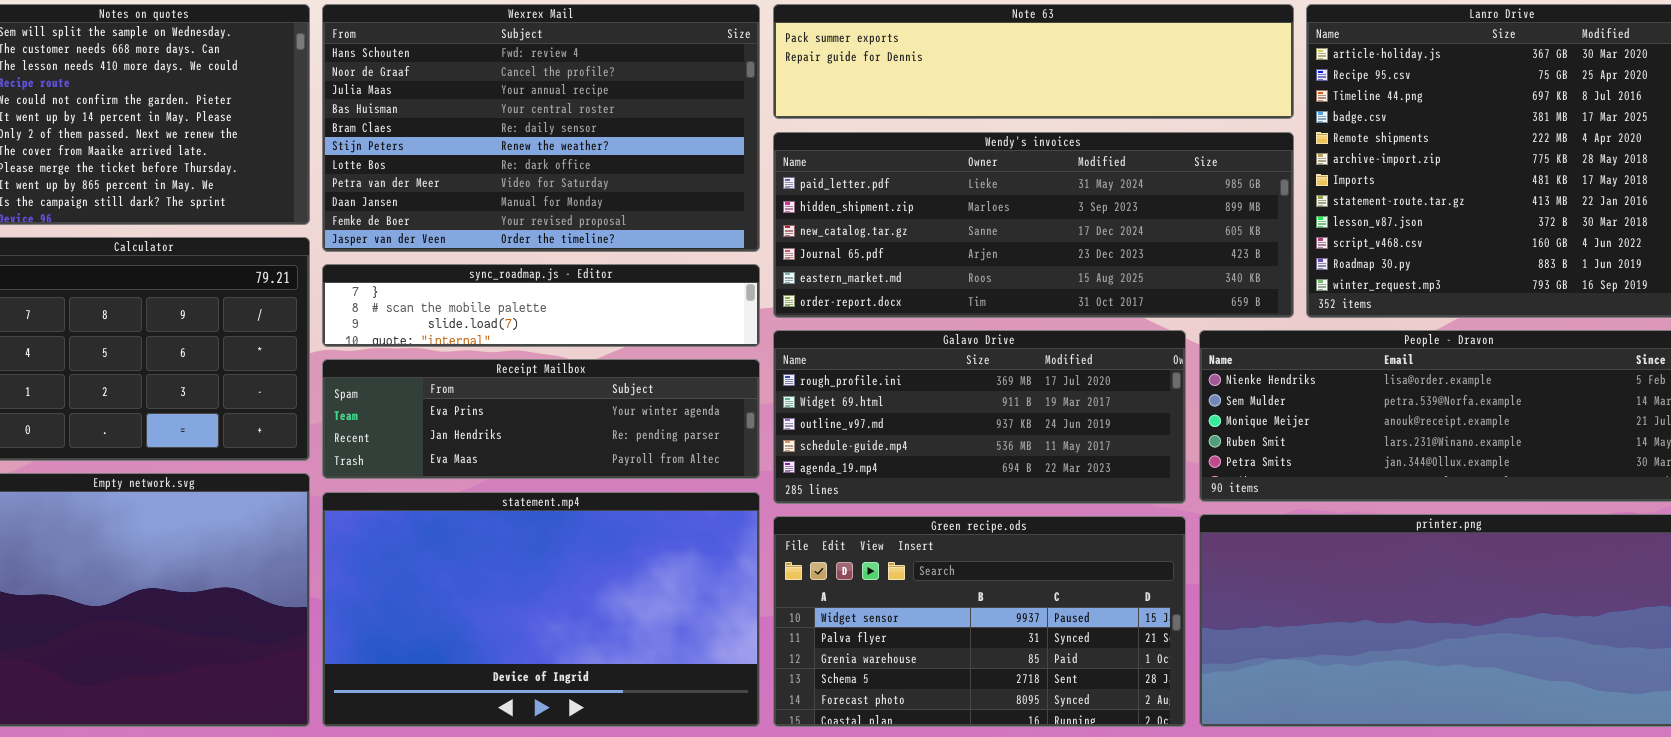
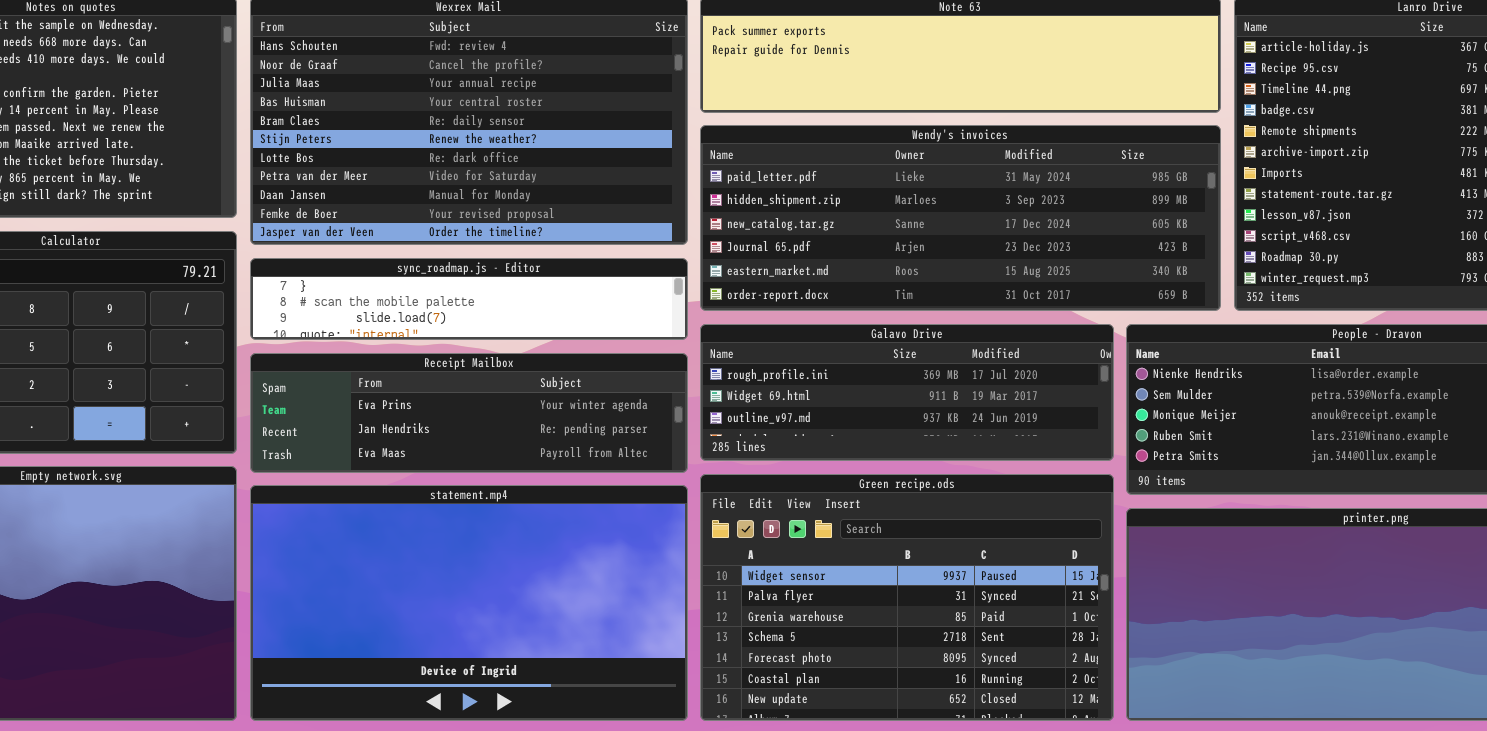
Galavo Drive: [773,330,1186,504] -> [700,324,1114,461], resized
Green recipe.ods: [773,516,1186,727] -> [700,474,1114,721], resized

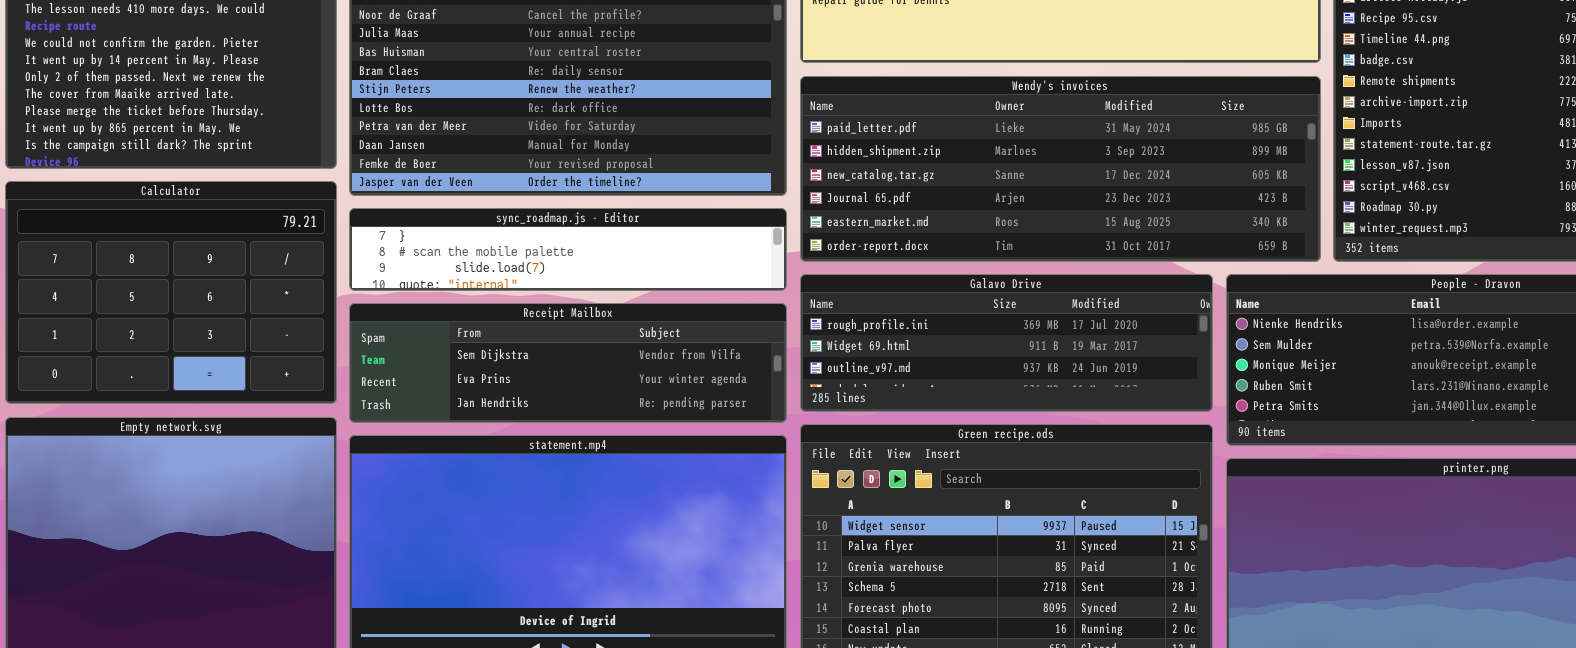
Receipt Mailbox: [250,353,688,473] -> [349,303,787,423], scrolled up 1 row

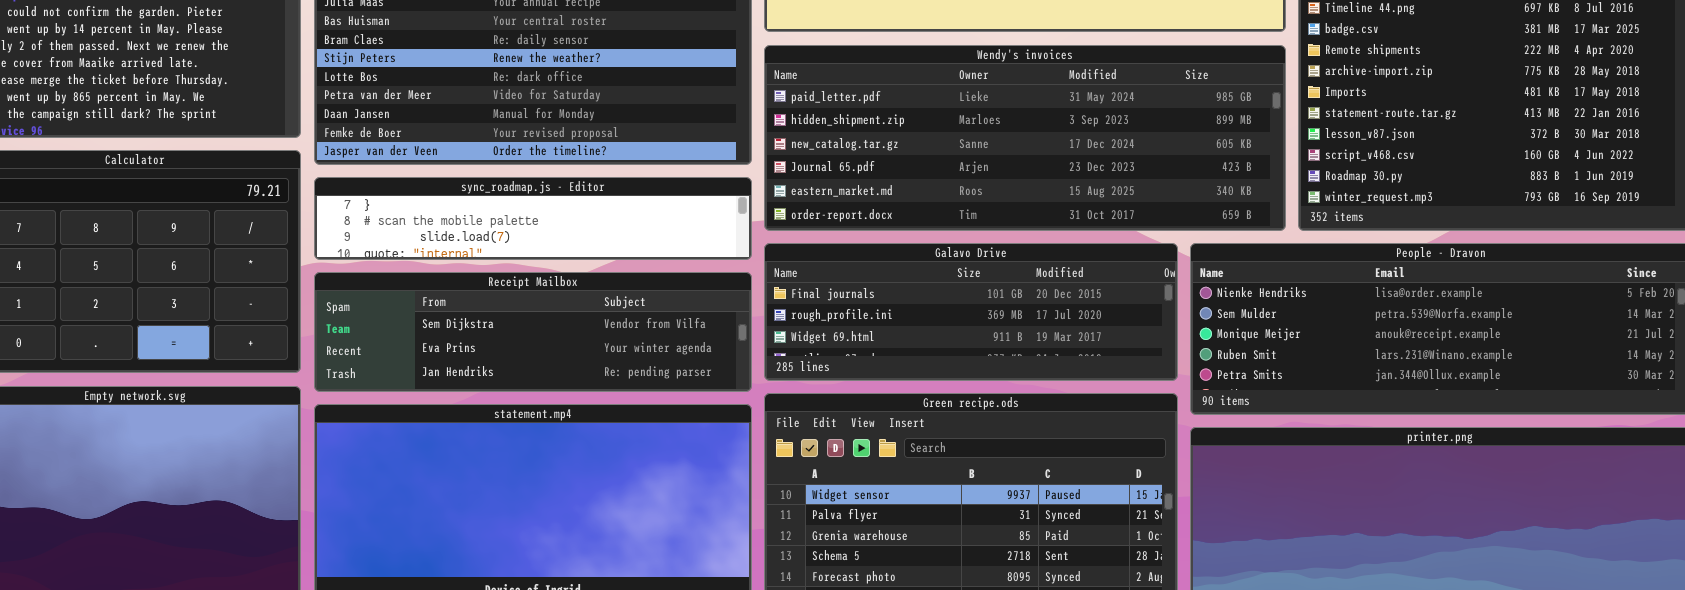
Galavo Drive: [800,274,1213,412] -> [764,243,1178,381], scrolled up 1 row

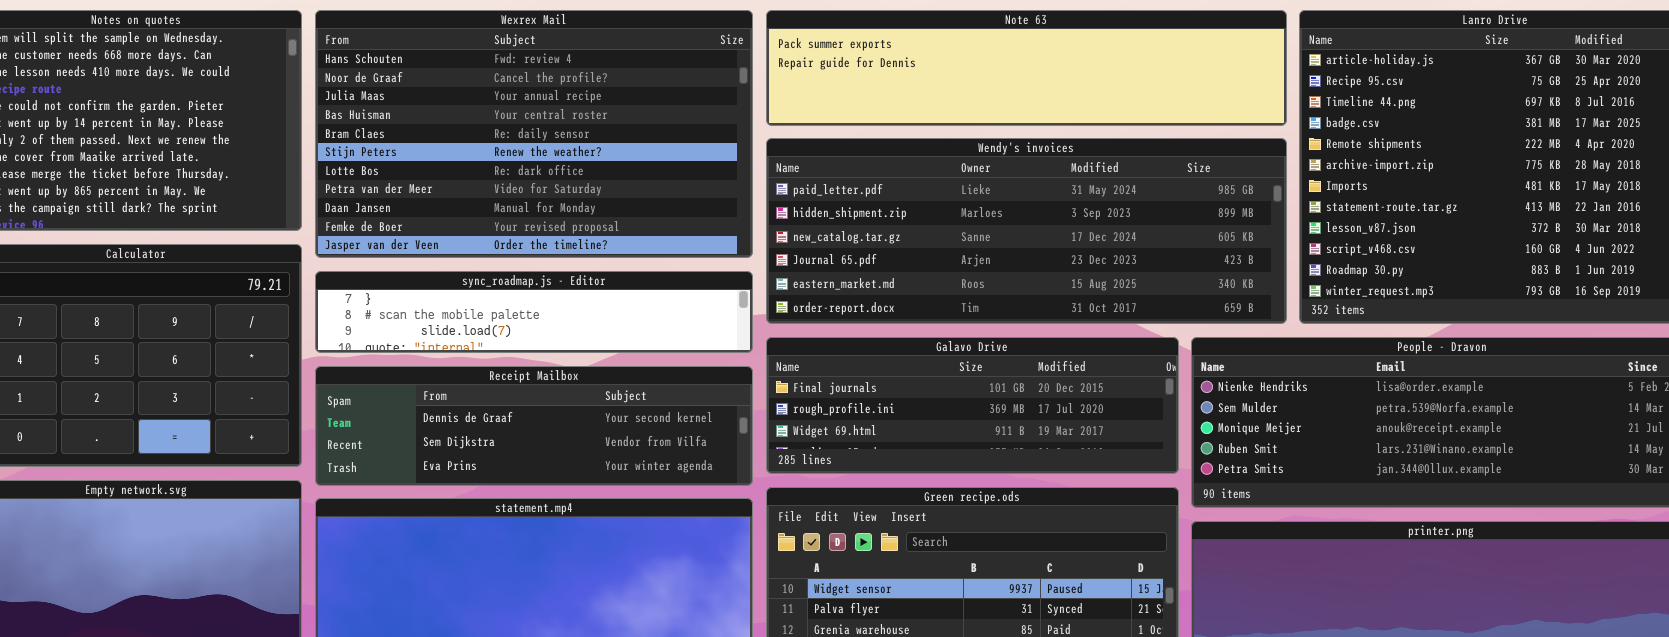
Receipt Mailbox: [314,272,752,392] -> [315,366,753,486], scrolled up 1 row

